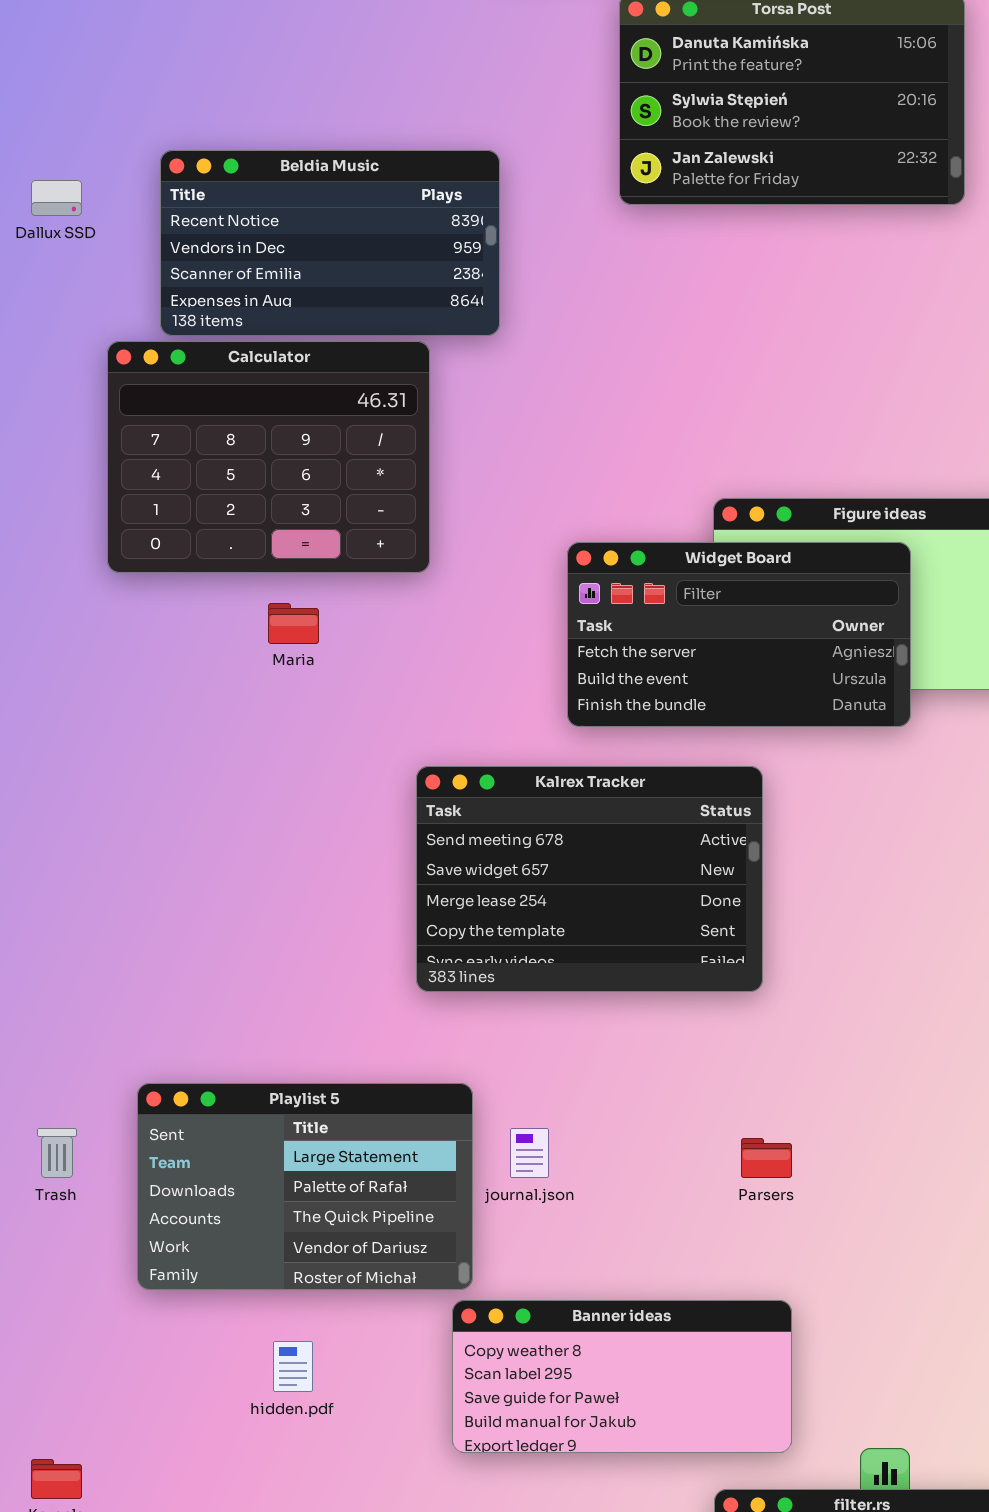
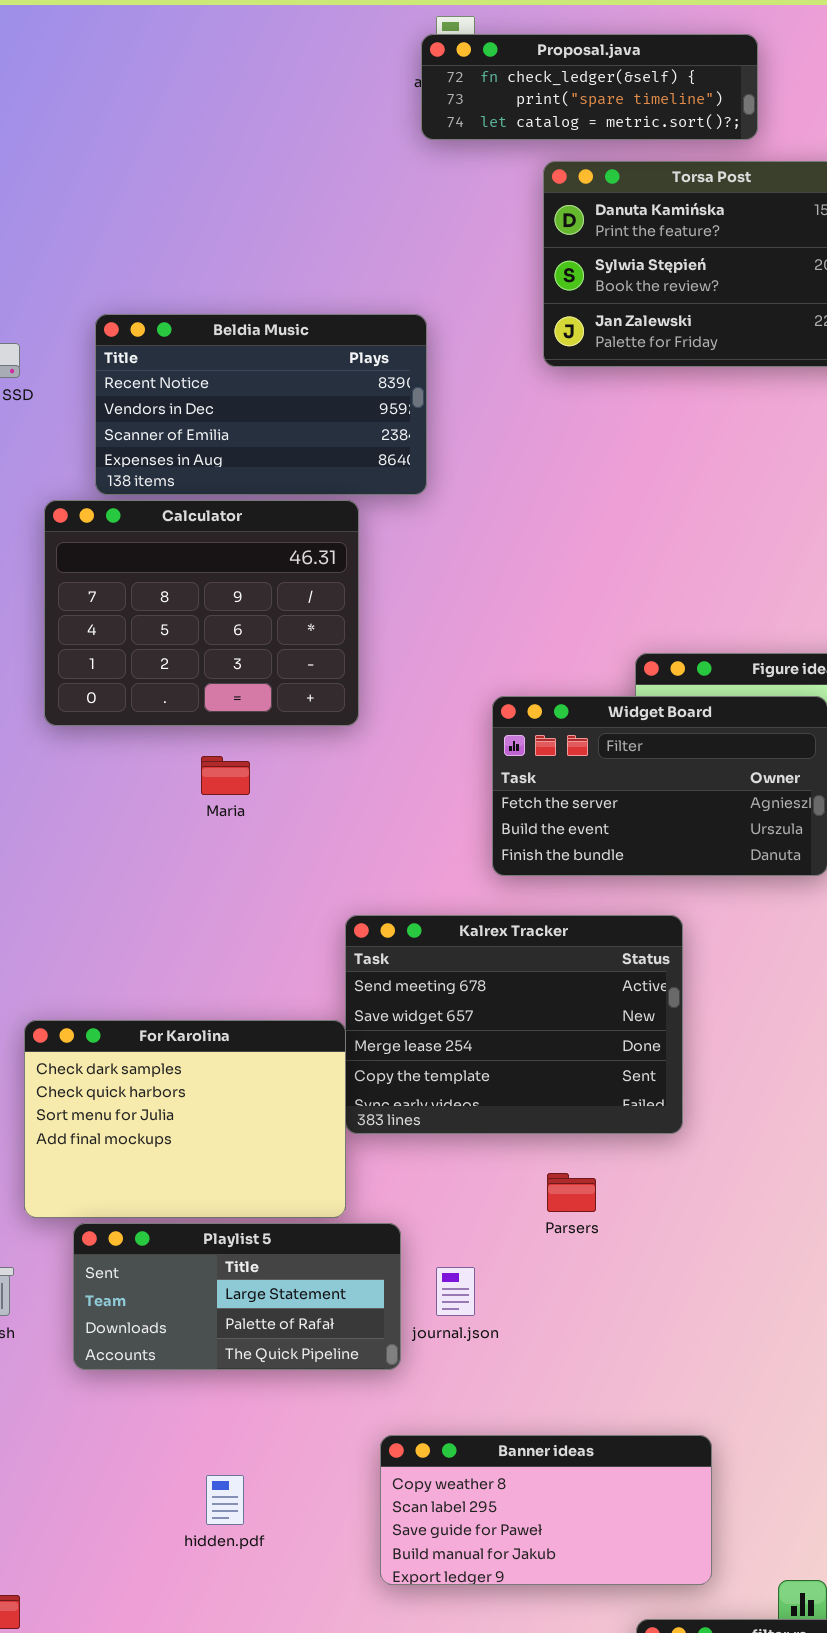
For Karolina: none -> [24,1020,346,1218], opened
Playlist 5: [137,1083,473,1290] -> [73,1223,401,1370], resized
Parsers: [741,1138,792,1178] -> [547,1173,596,1212], moved

